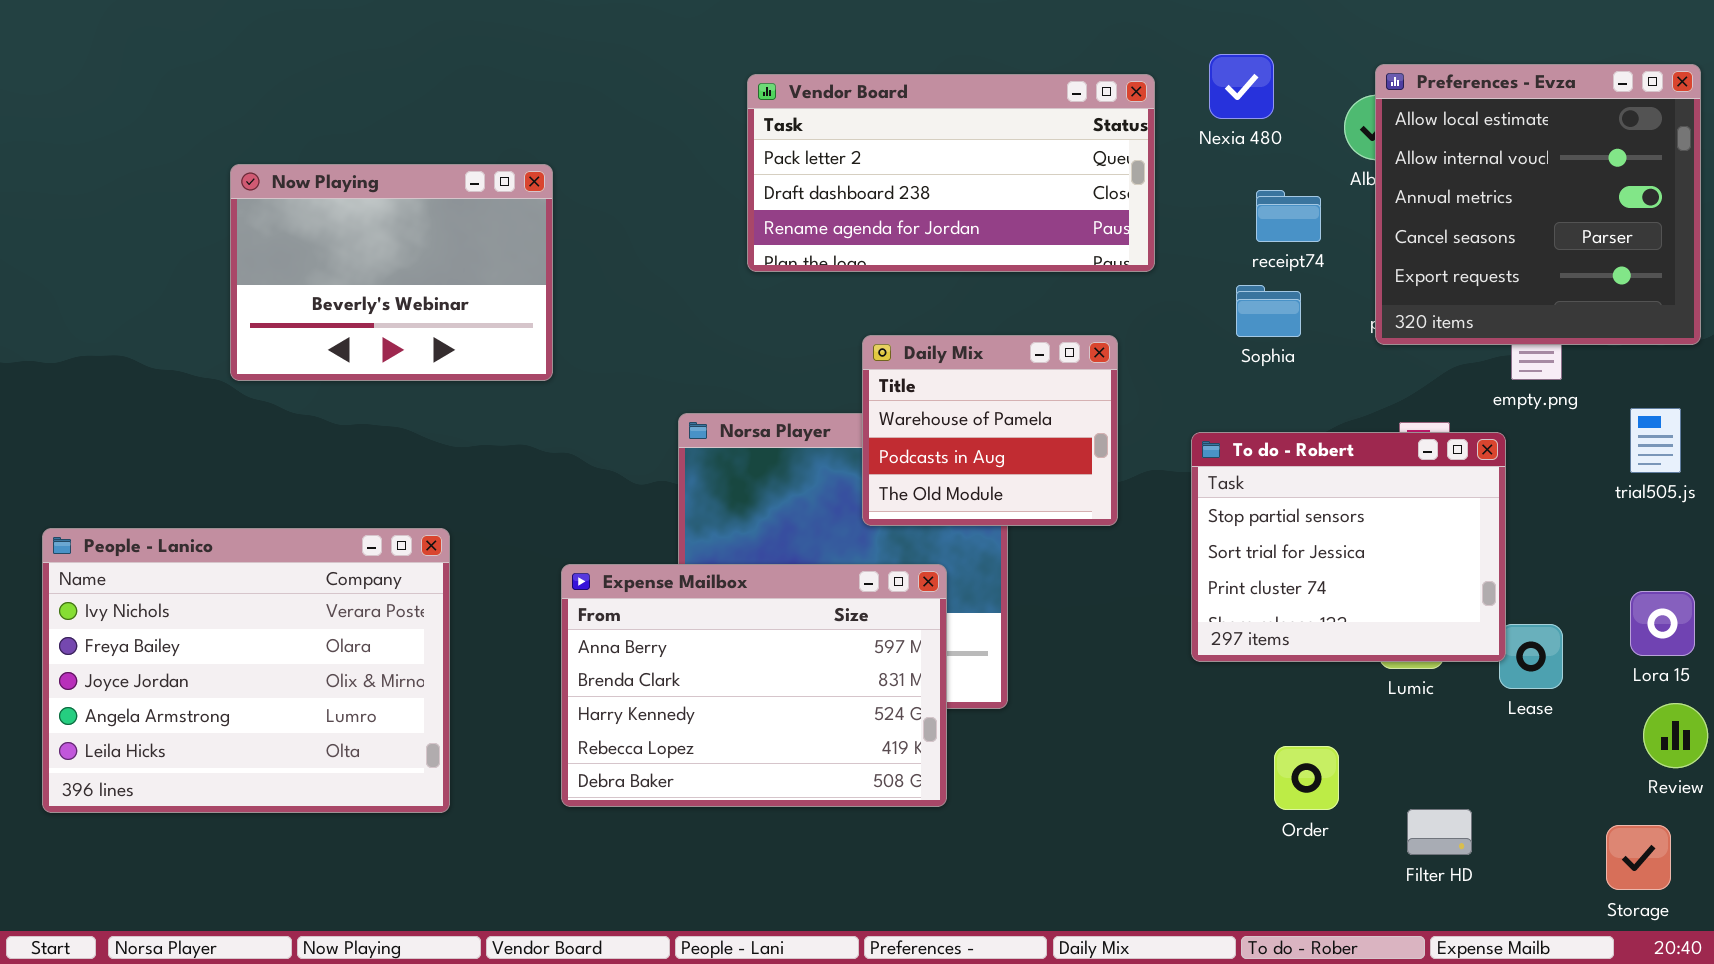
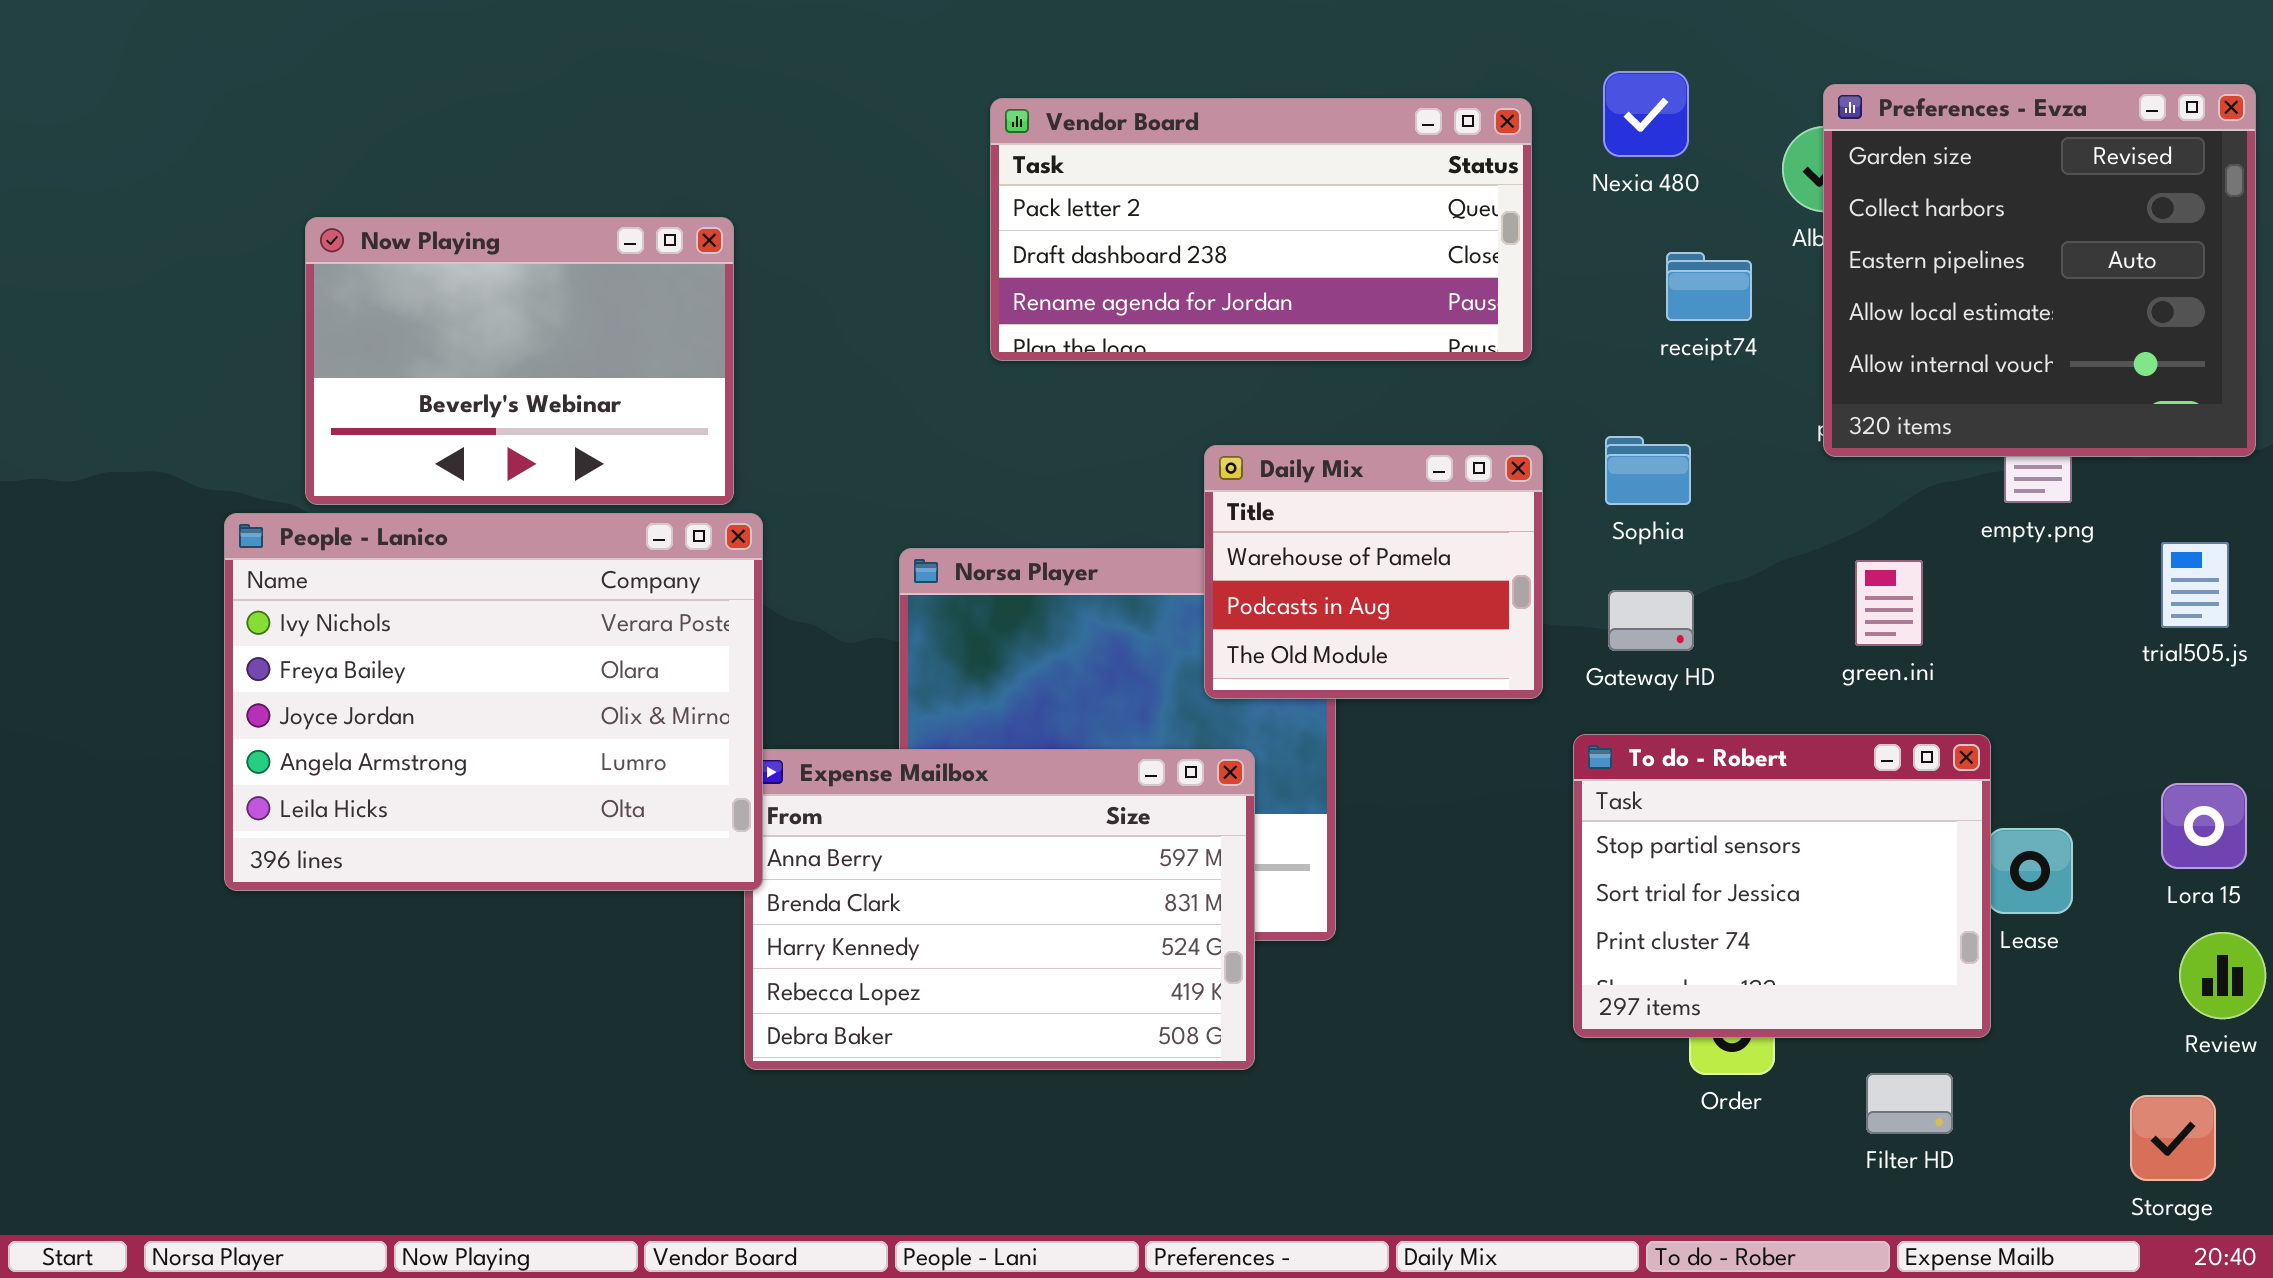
Preferences - Evza: [1375,64,1701,345] -> [1823,84,2256,457], scrolled up 3 rows
Sophia: [1236,285,1301,337] -> [1605,436,1691,505], moved
Daily Mix: [862,335,1118,526] -> [1204,445,1543,699], moved
To do - Robert: [1191,432,1506,662] -> [1573,734,1991,1038], moved
People - Lanico: [42,528,450,813] -> [224,513,763,891], moved

